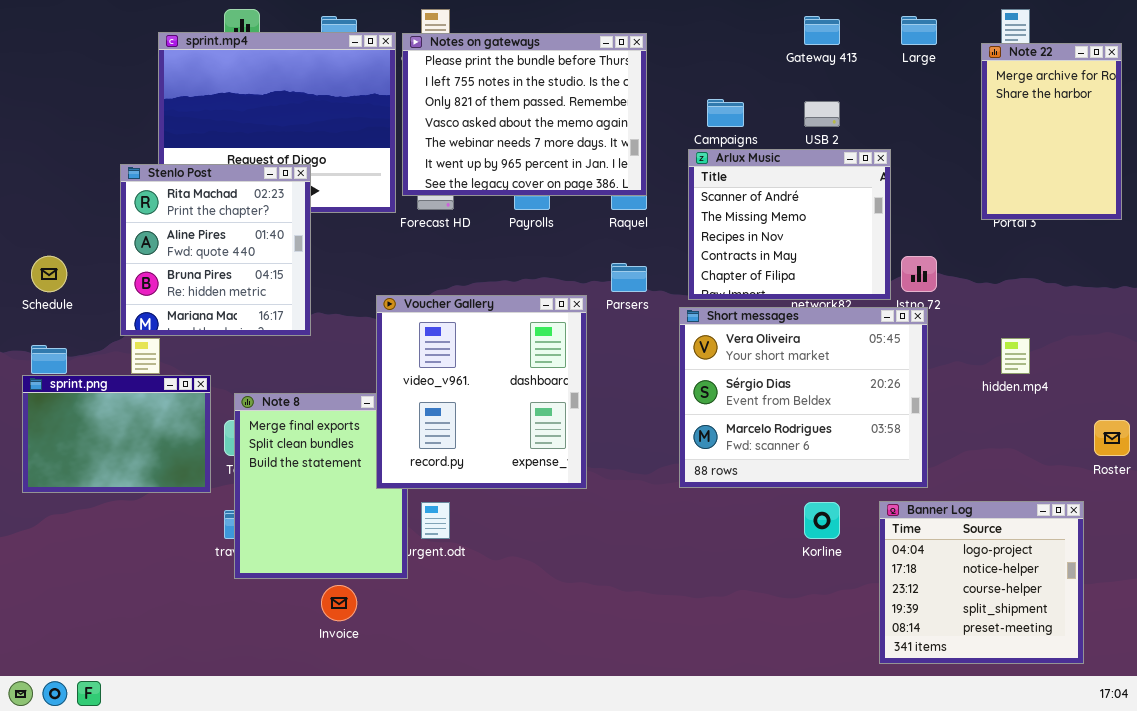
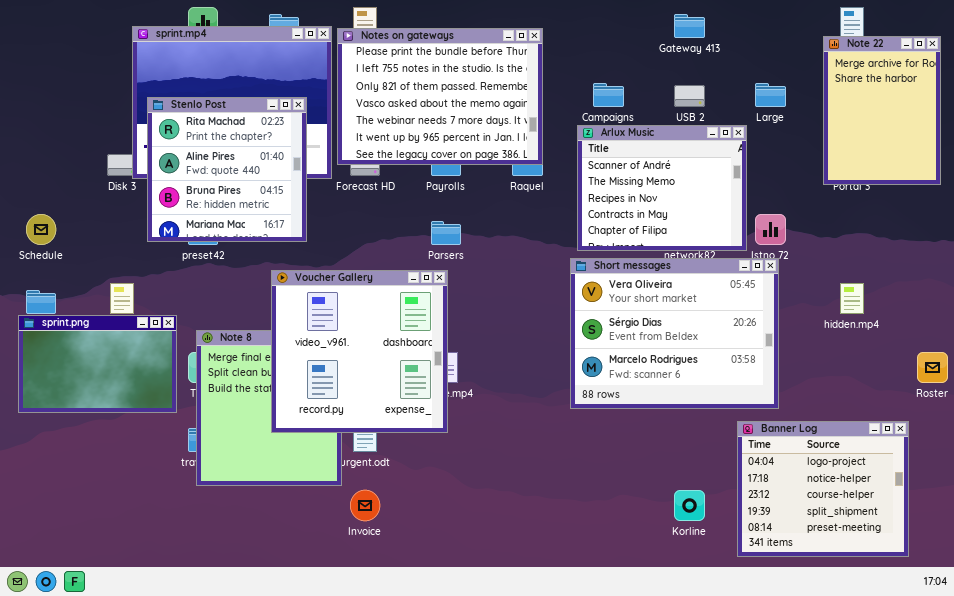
Large: [901,16,937,45] -> [755,83,786,107], moved
Stenlo Post: [120,164,311,336] -> [147,97,307,242], moved
Parsers: [611,263,647,292] -> [431,221,461,245], moved
Voucher Gallery: [376,295,587,489] -> [271,270,448,433], moved
Korline: [804,502,840,539] -> [674,490,705,521], moved
Invoice: [321,585,357,621] -> [350,490,380,521], moved

